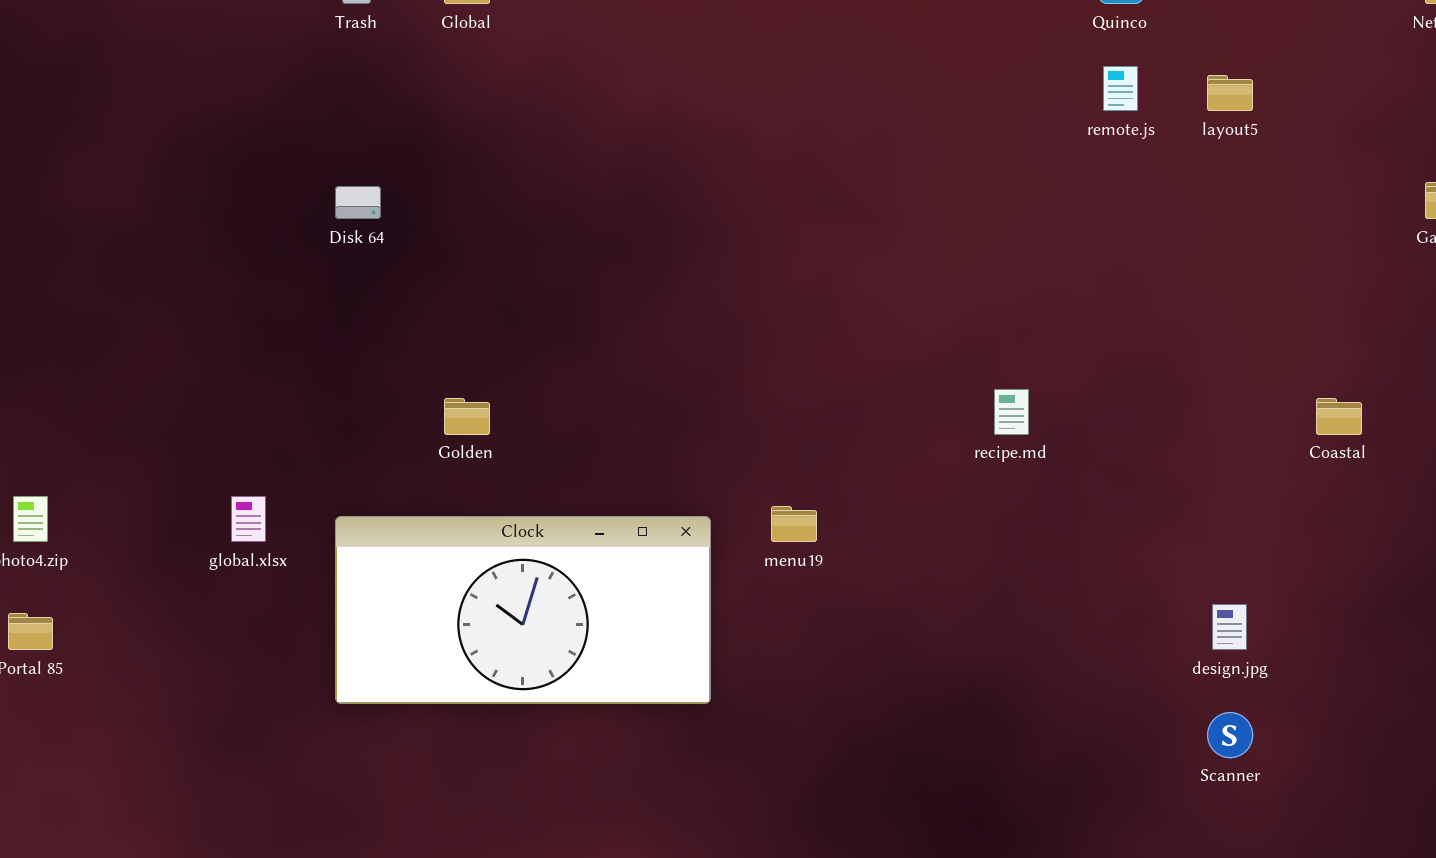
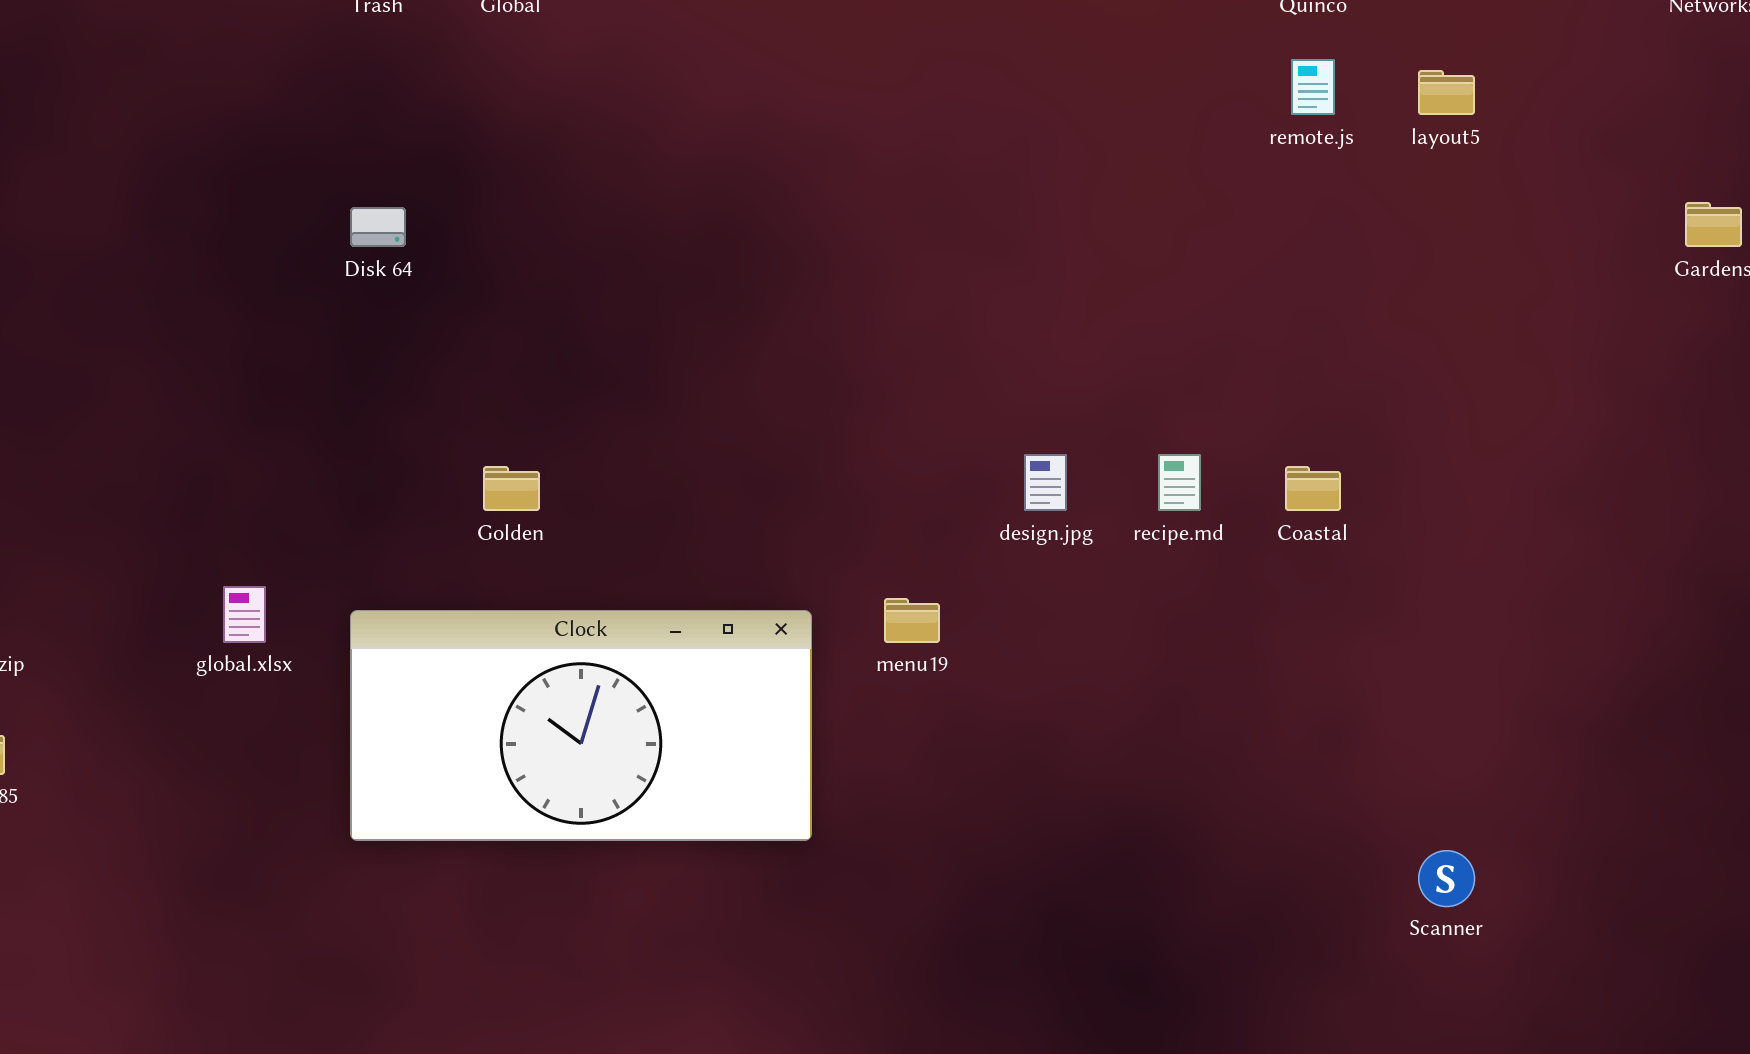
Coastal: [1316,398,1362,435] -> [1285,466,1341,511], moved
design.jpg: [1212,604,1247,650] -> [1024,454,1067,511], moved

